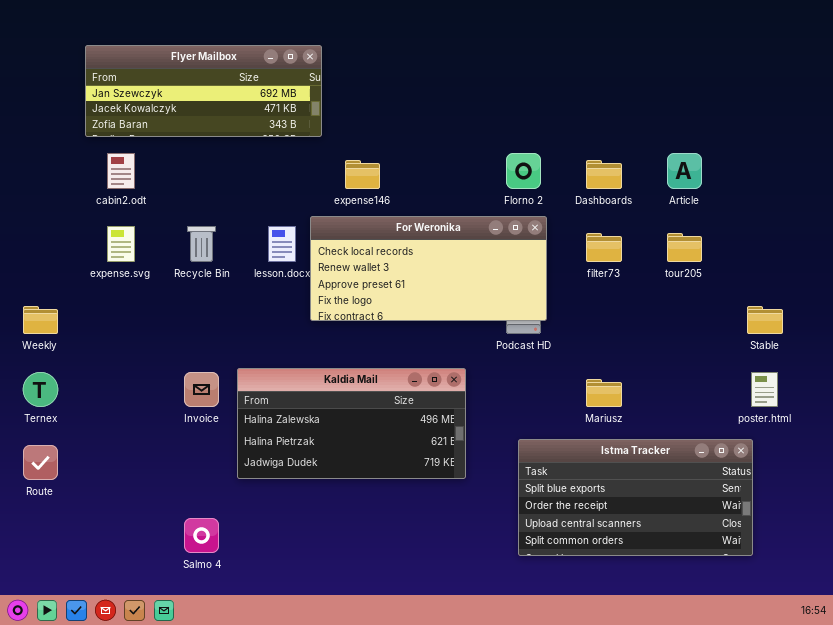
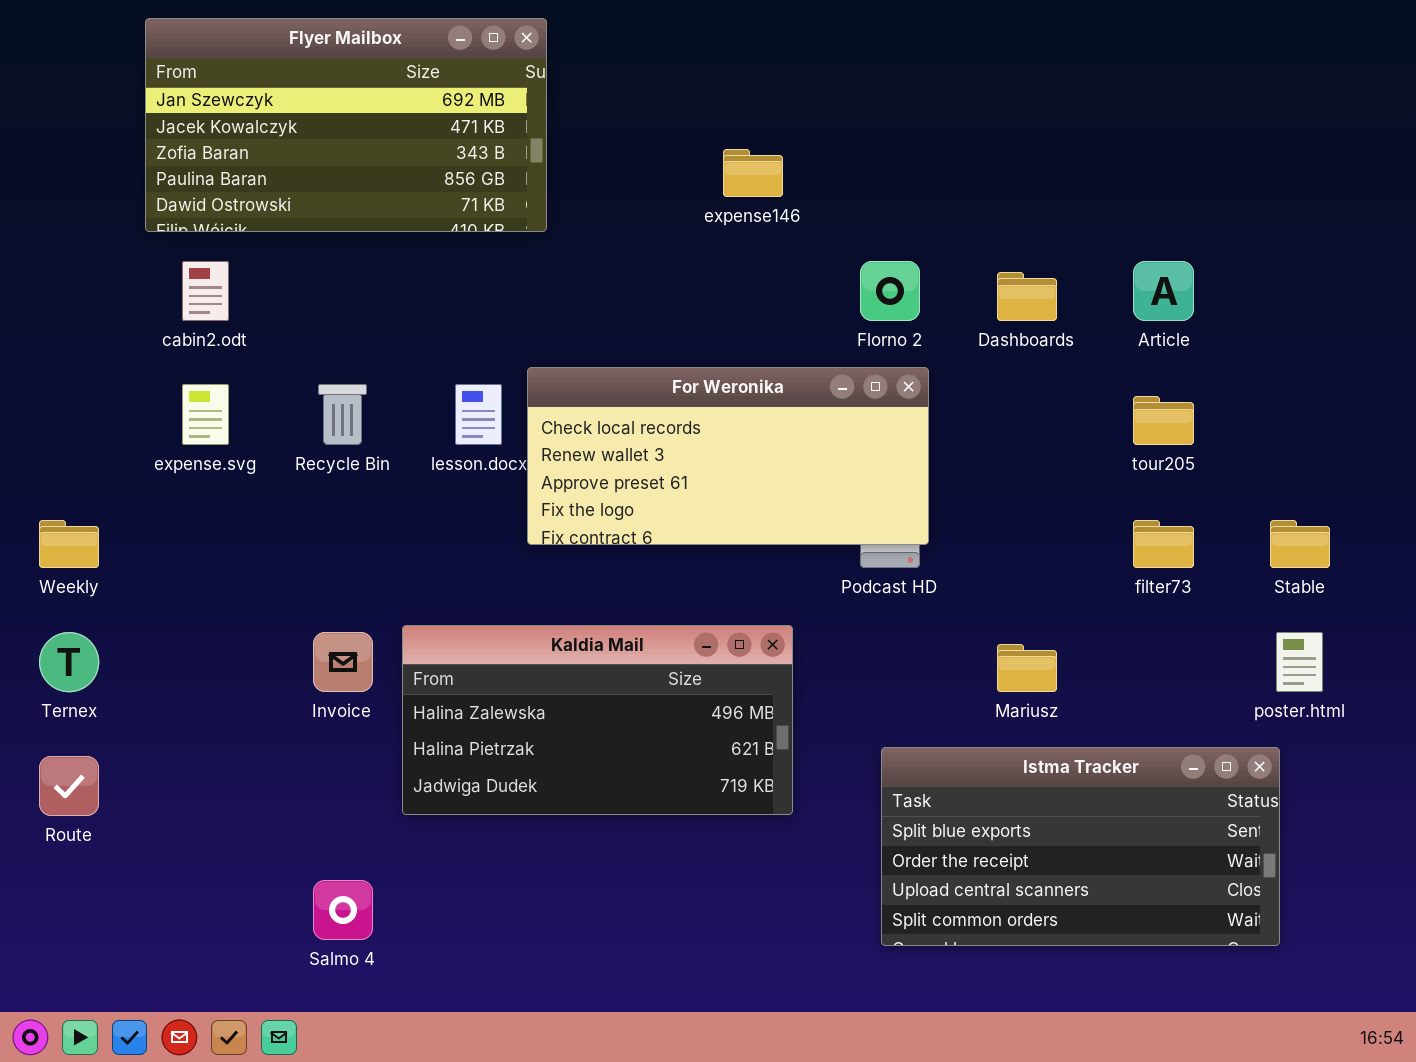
Flyer Mailbox: [85,45,322,137] -> [145,18,547,232], resized
expense146: [345,160,380,189] -> [723,149,783,197], moved
filter73: [586,233,622,262] -> [1133,520,1194,568], moved

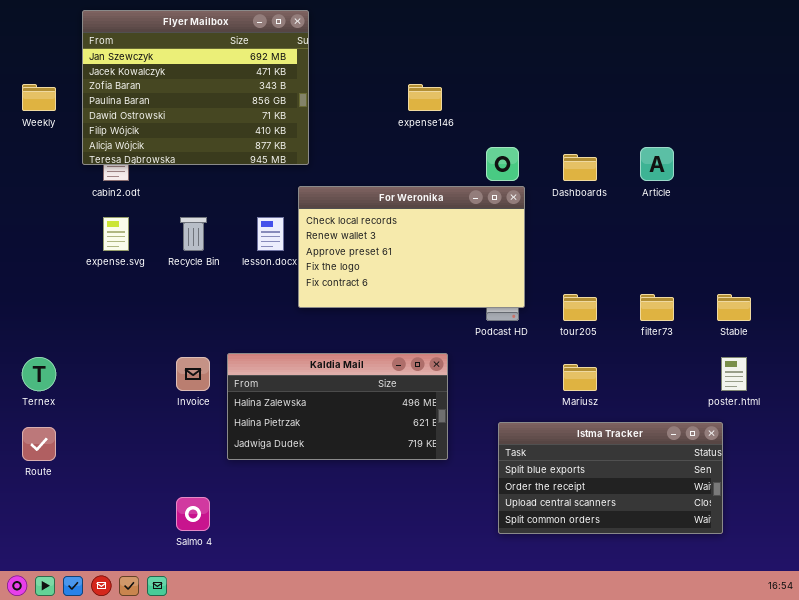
Flyer Mailbox: [145,18,547,232] -> [82,10,309,165], resized
For Weronika: [527,367,929,545] -> [298,186,525,308], resized
tour205: [1133,396,1194,445] -> [563,294,597,321], moved
Weekly: [39,520,99,568] -> [22,84,56,111], moved

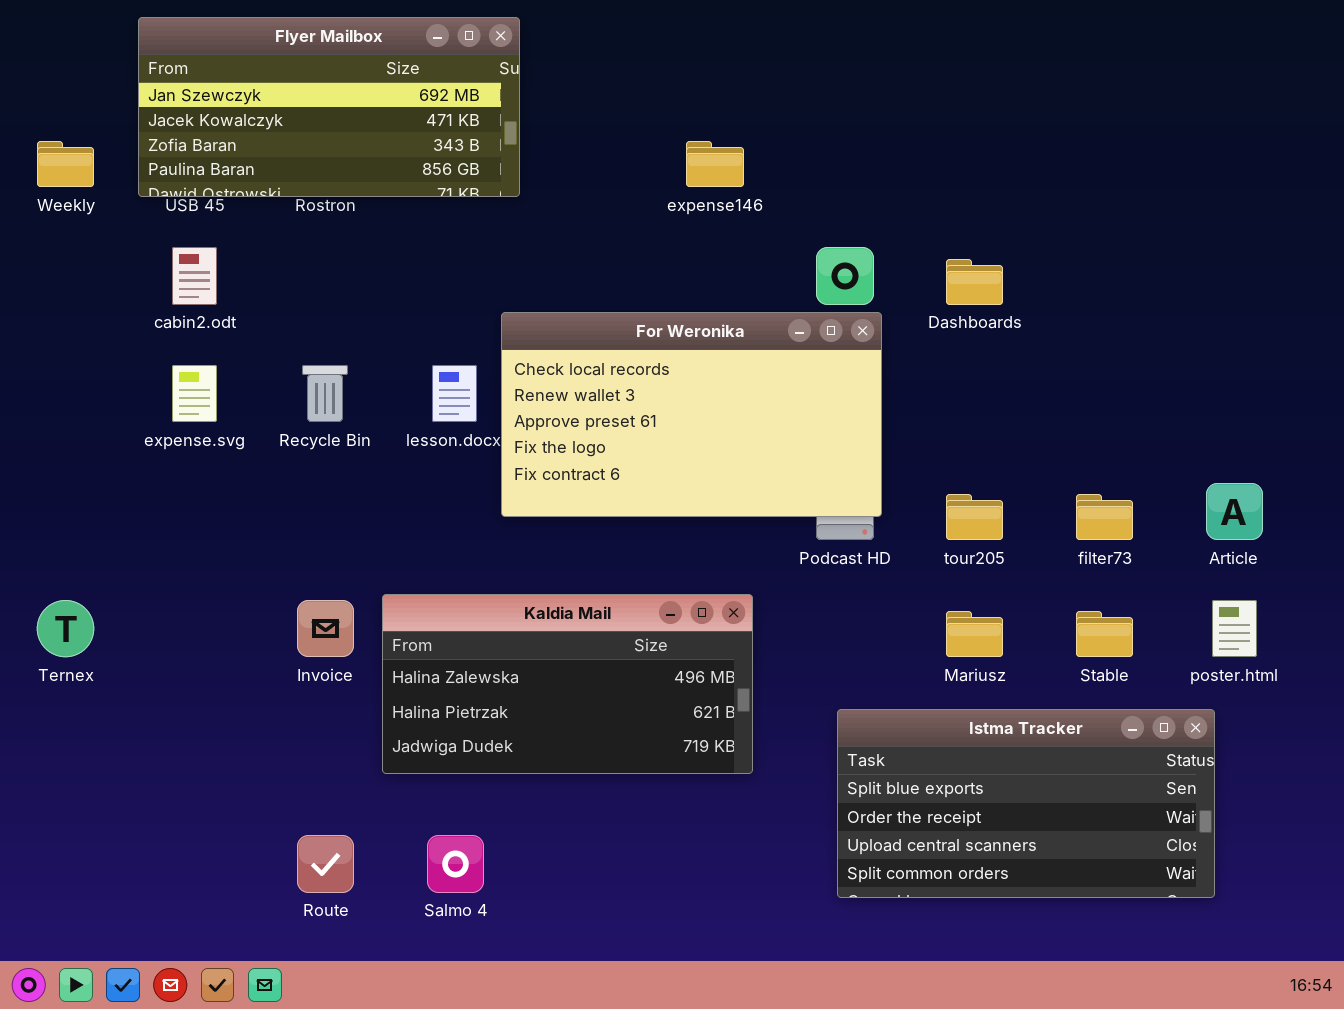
Flyer Mailbox: [82,10,309,165] -> [138,17,520,197], resized
Article: [640,147,674,181] -> [1206,483,1263,540], moved
Stable: [717,294,751,321] -> [1076,611,1133,657], moved
Route: [22,427,56,461] -> [297,835,354,893], moved
Salmo 4: [176,497,210,531] -> [427,835,484,893], moved

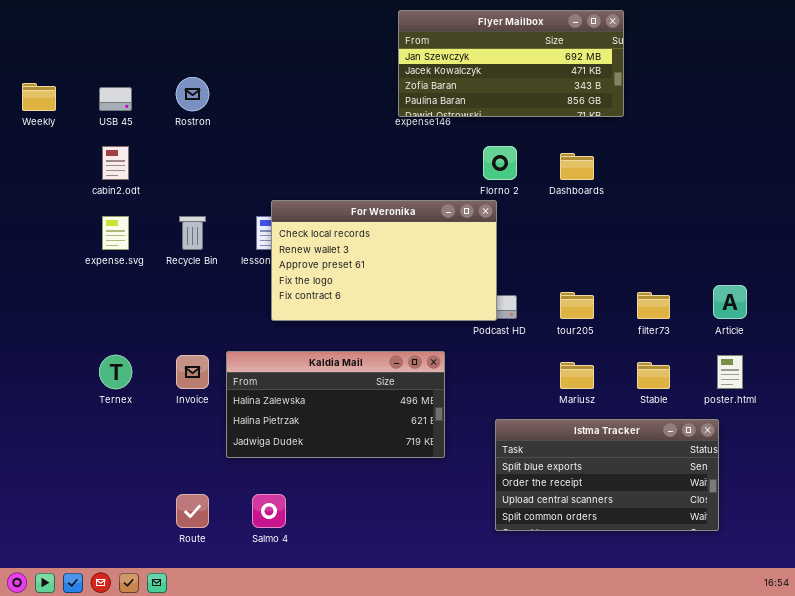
Flyer Mailbox: [138,17,520,197] -> [398,10,624,117], moved
For Weronika: [501,312,882,517] -> [271,200,497,321], moved
Ternex: [37,600,94,657] -> [99,355,132,389], moved

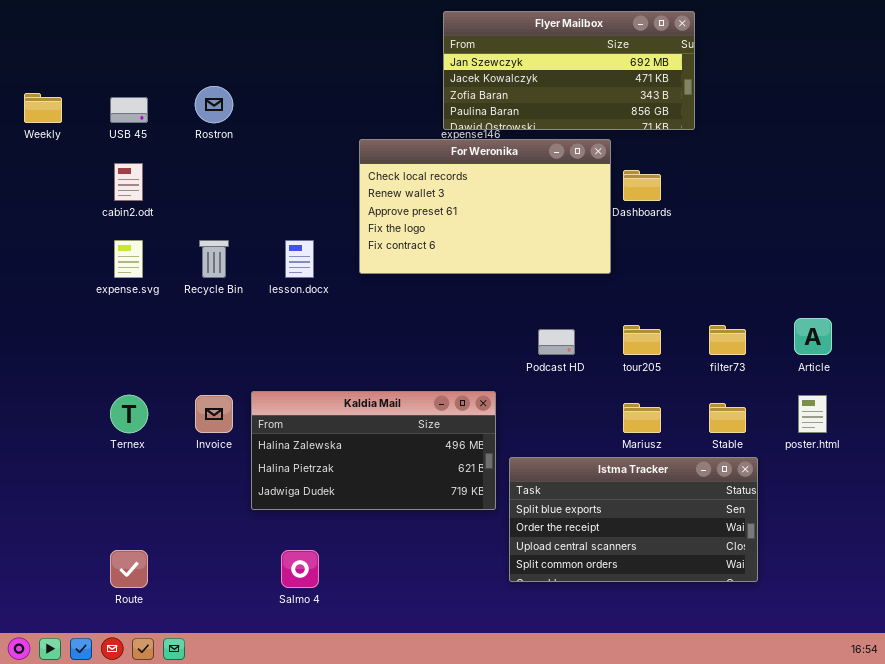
For Weronika: [271,200,497,321] -> [359,139,611,274], moved
Istma Tracker: [495,419,719,531] -> [509,457,758,582], moved
Route: [176,494,209,528] -> [110,550,148,588], moved

